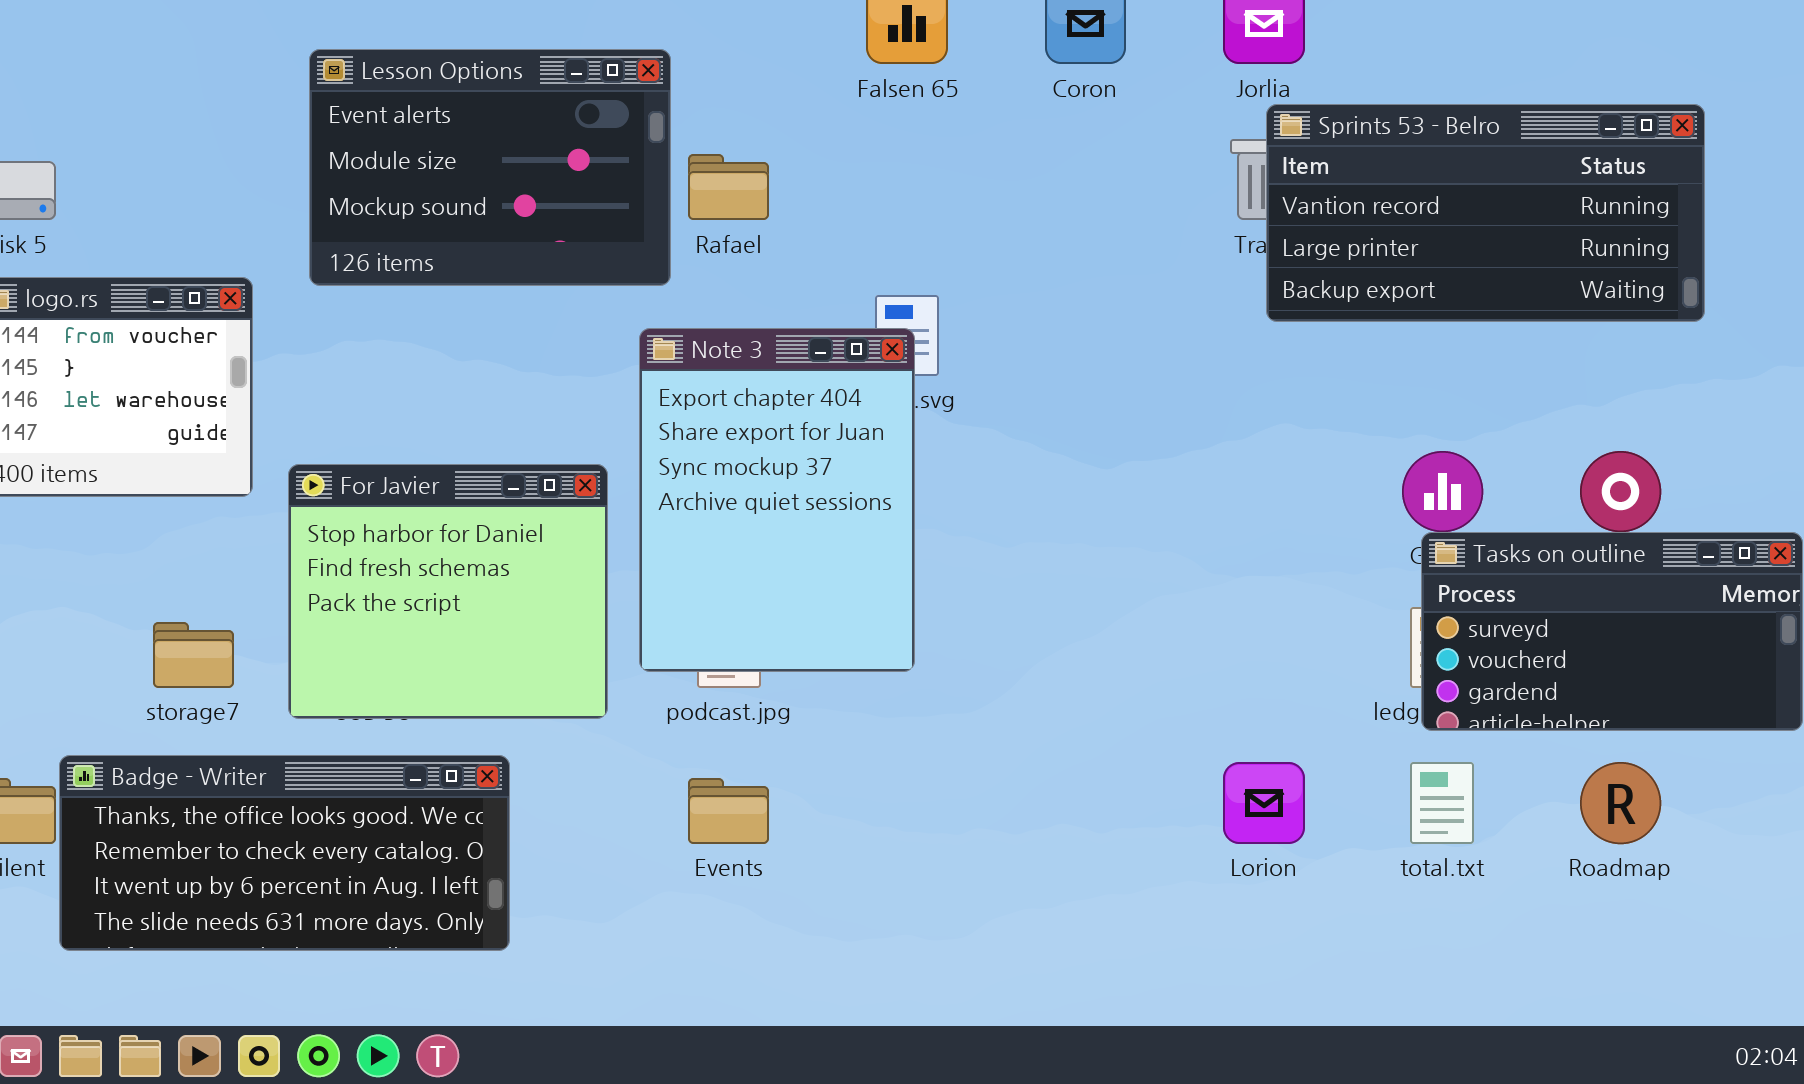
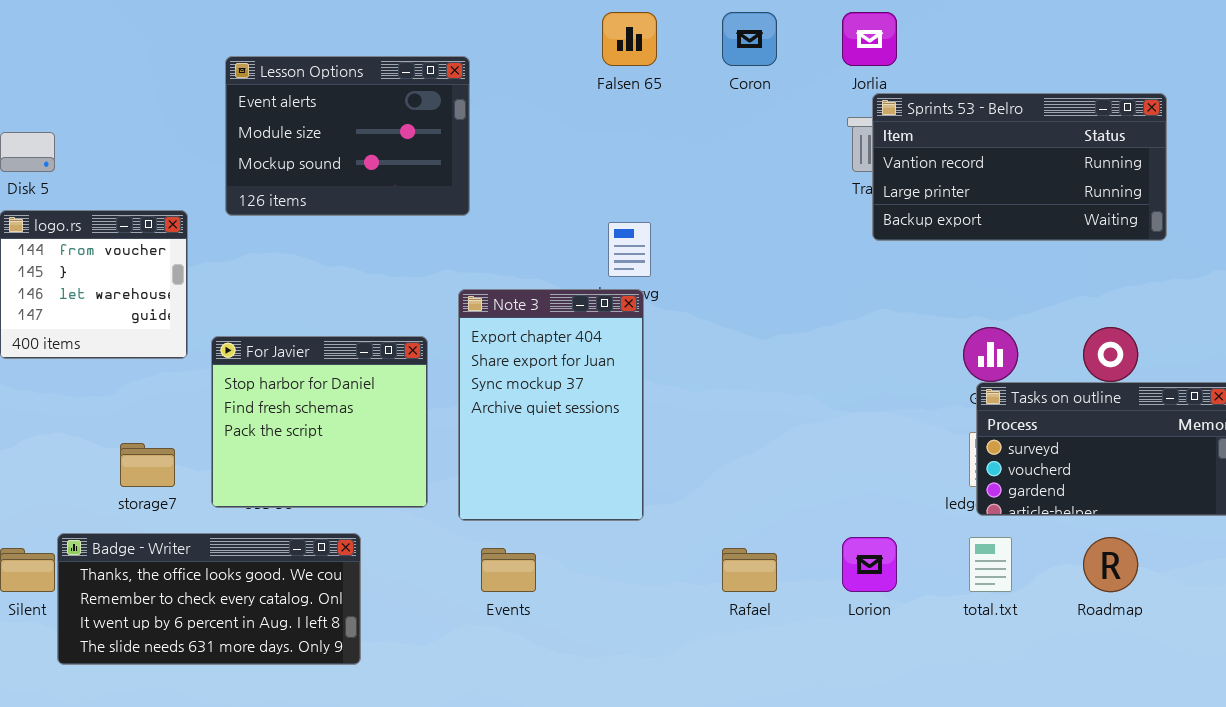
Rafael: [688,154,769,220] -> [722,548,777,592], moved
Note 3: [639,328,915,672] -> [458,289,644,521], moved

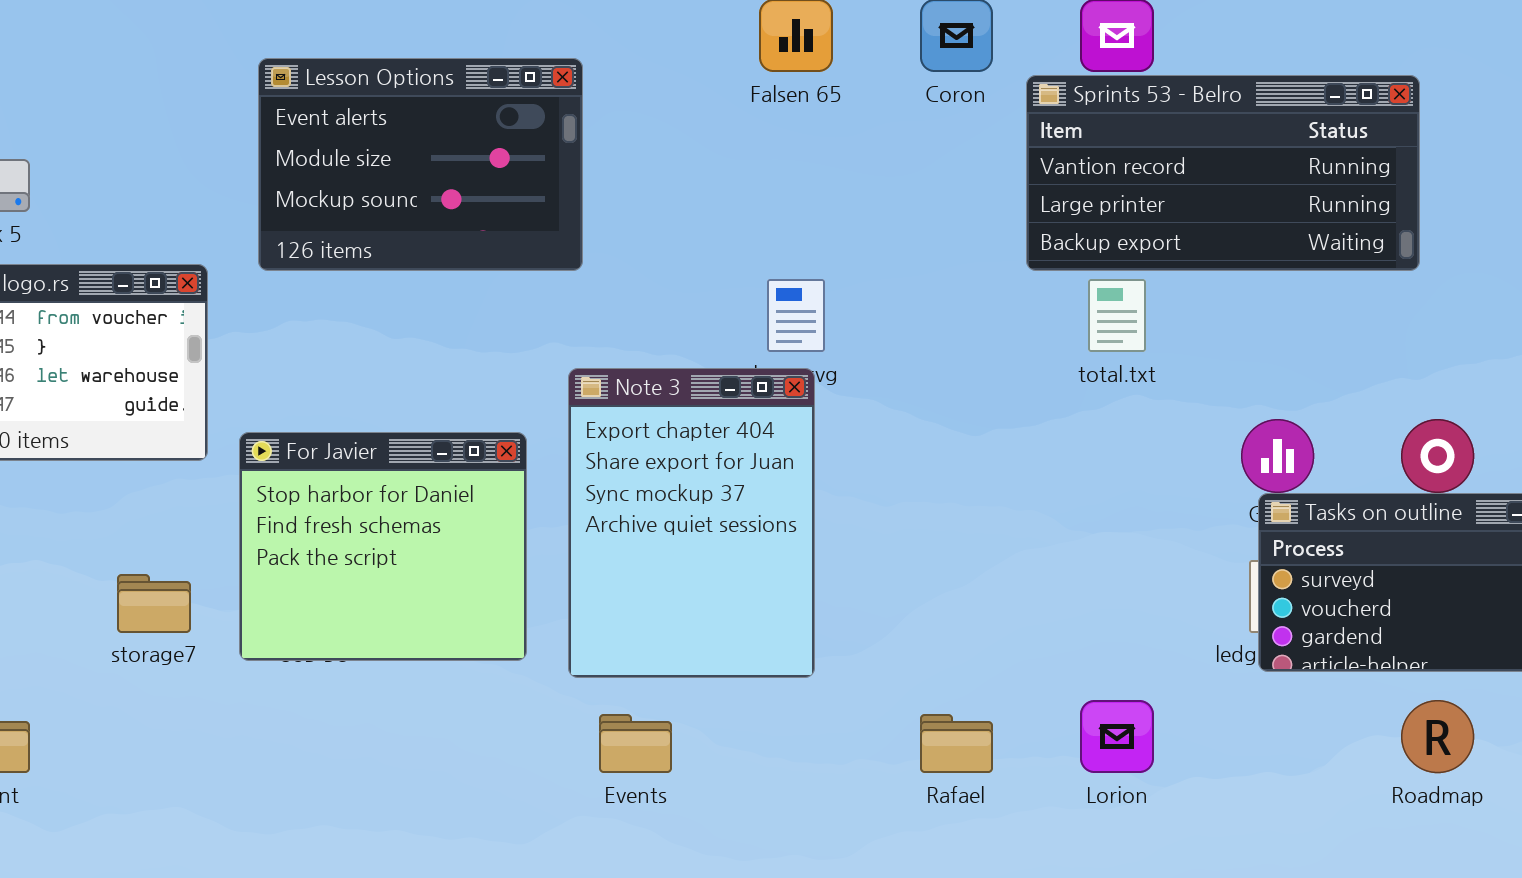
Sprints 53 - Belro: [872,93,1167,241] -> [1026,75,1420,271], moved
Badge - Writer: [57,533,361,665] -> none, closed
total.txt: [969,537,1012,592] -> [1088,279,1146,352], moved

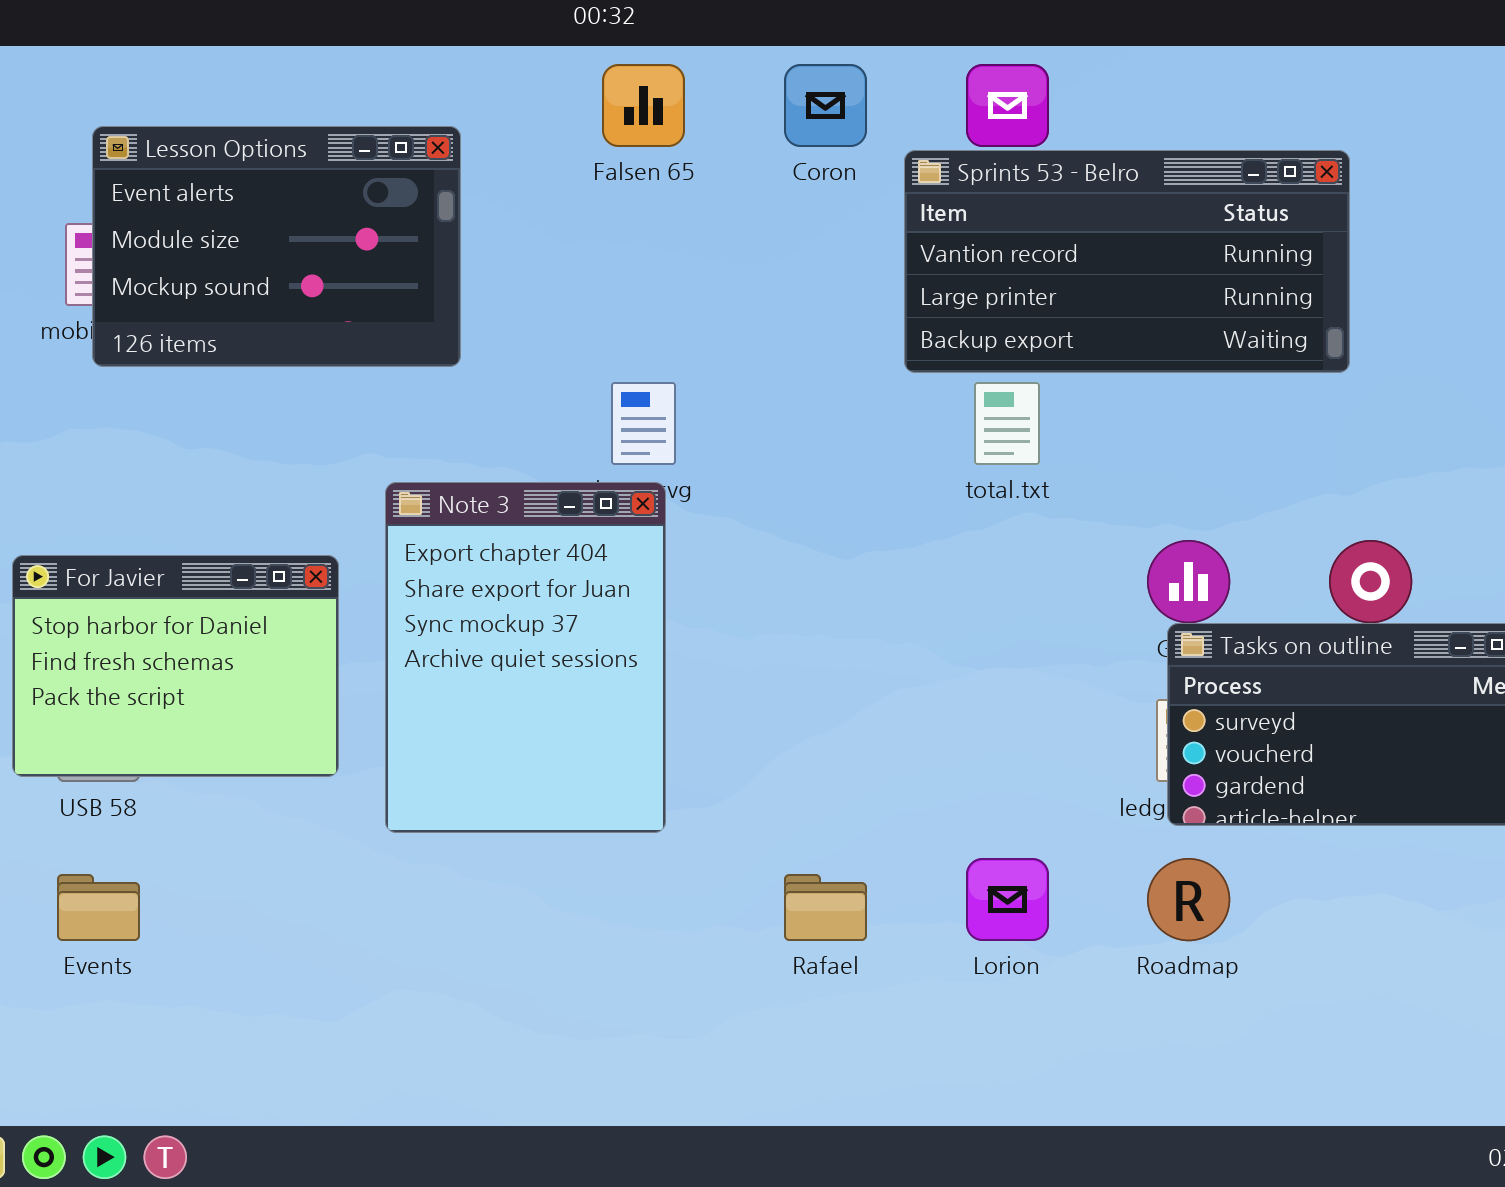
Lesson Options: [258,58,583,271] -> [92,126,461,367], moved
For Javier: [239,432,527,661] -> [12,555,339,777], resized
Roadmap: [1401,700,1474,773] -> [1147,858,1230,941], moved
Events: [599,714,672,773] -> [57,874,140,941], moved

